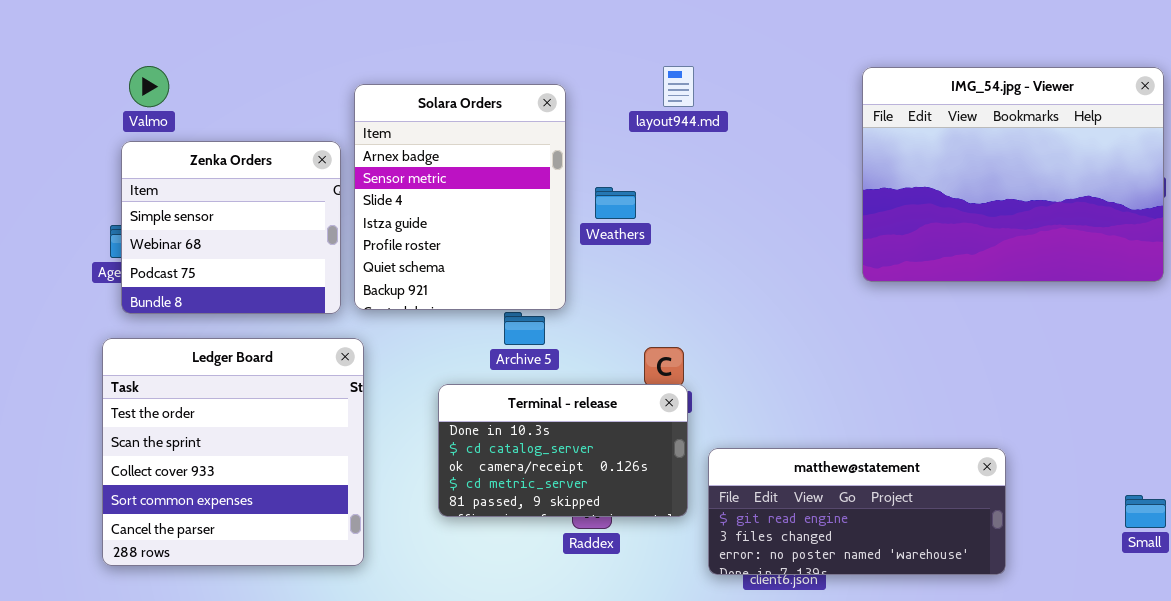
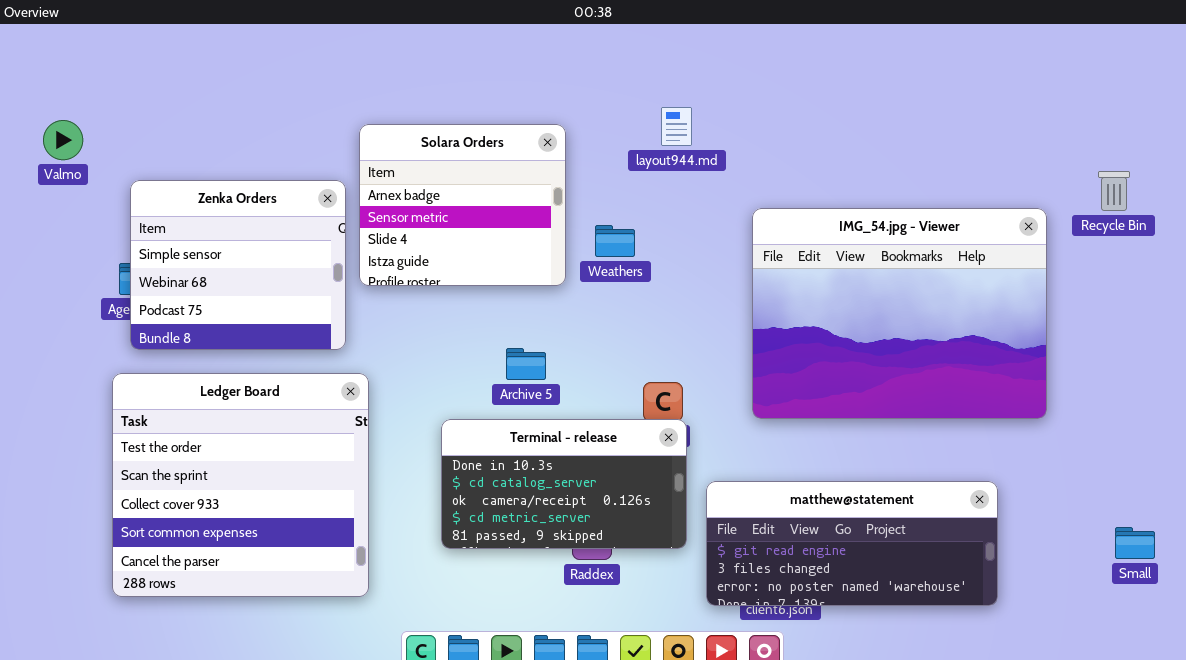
Valmo: [129,66,169,107] -> [43,120,83,160], moved
IMG_54.jpg - Viewer: [862,67,1164,282] -> [752,208,1047,419], moved
Solara Orders: [354,84,566,310] -> [359,124,566,286], resized

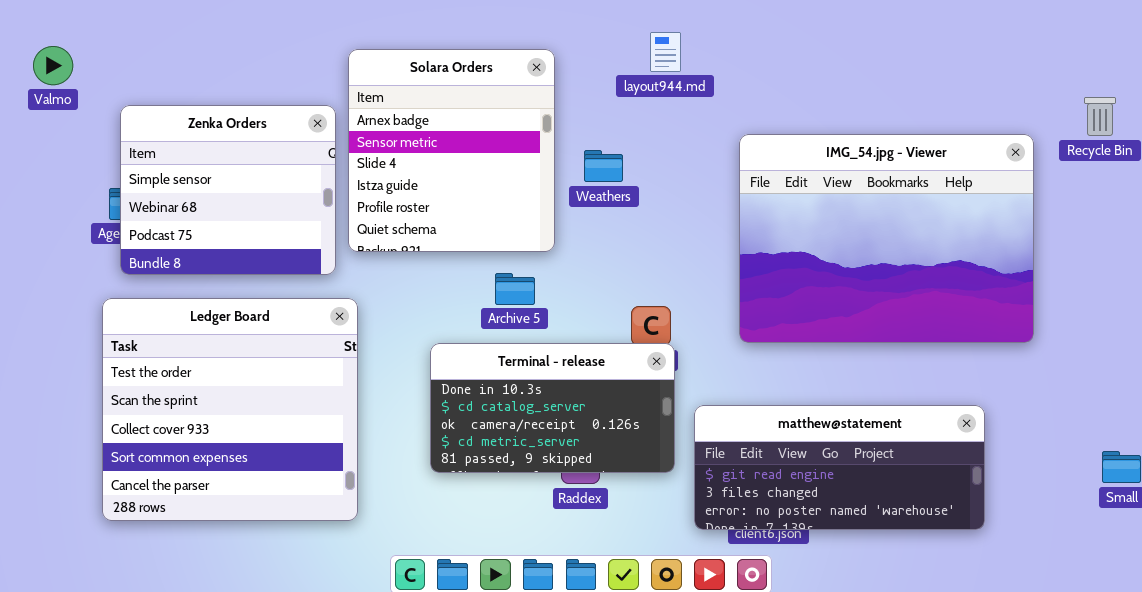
Solara Orders: [359,124,566,286] -> [348,49,555,252], resized

